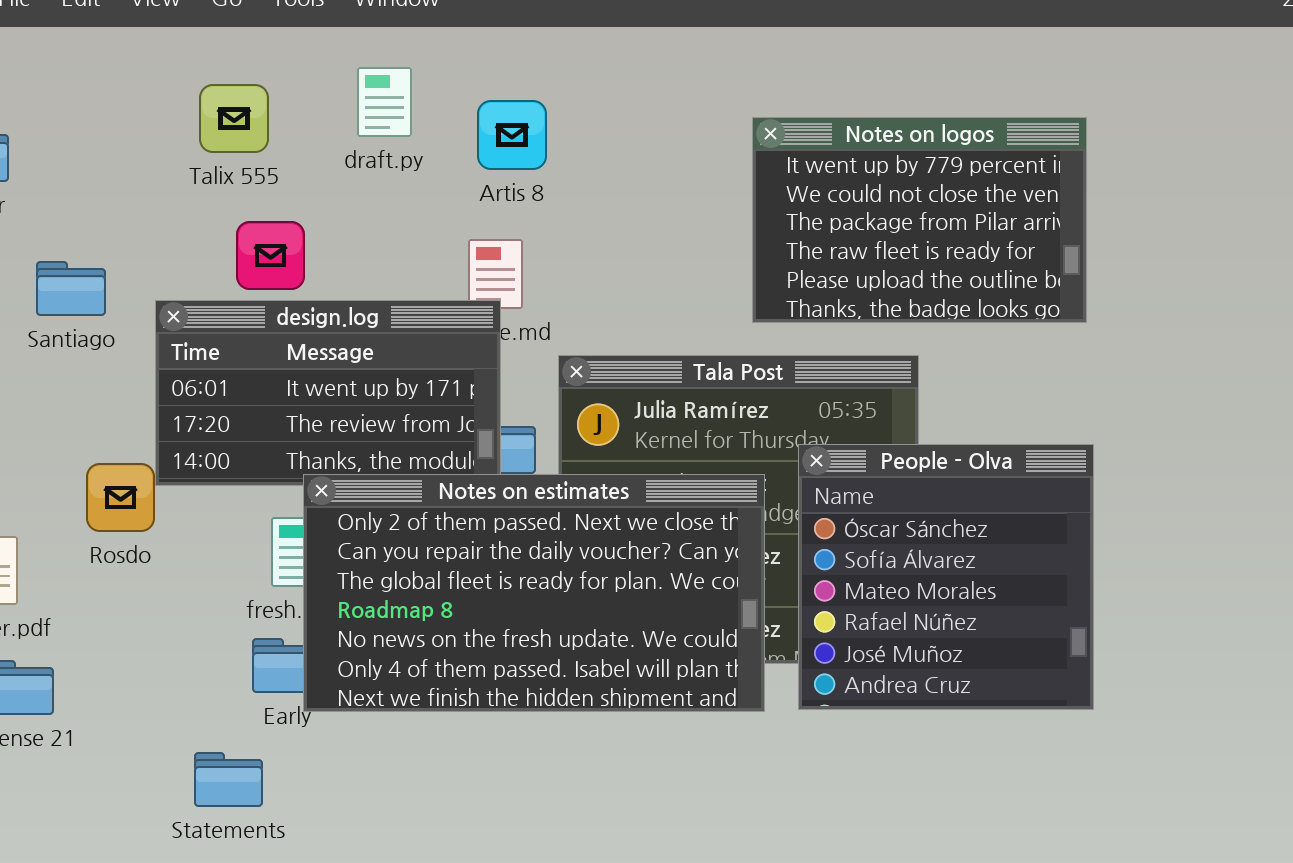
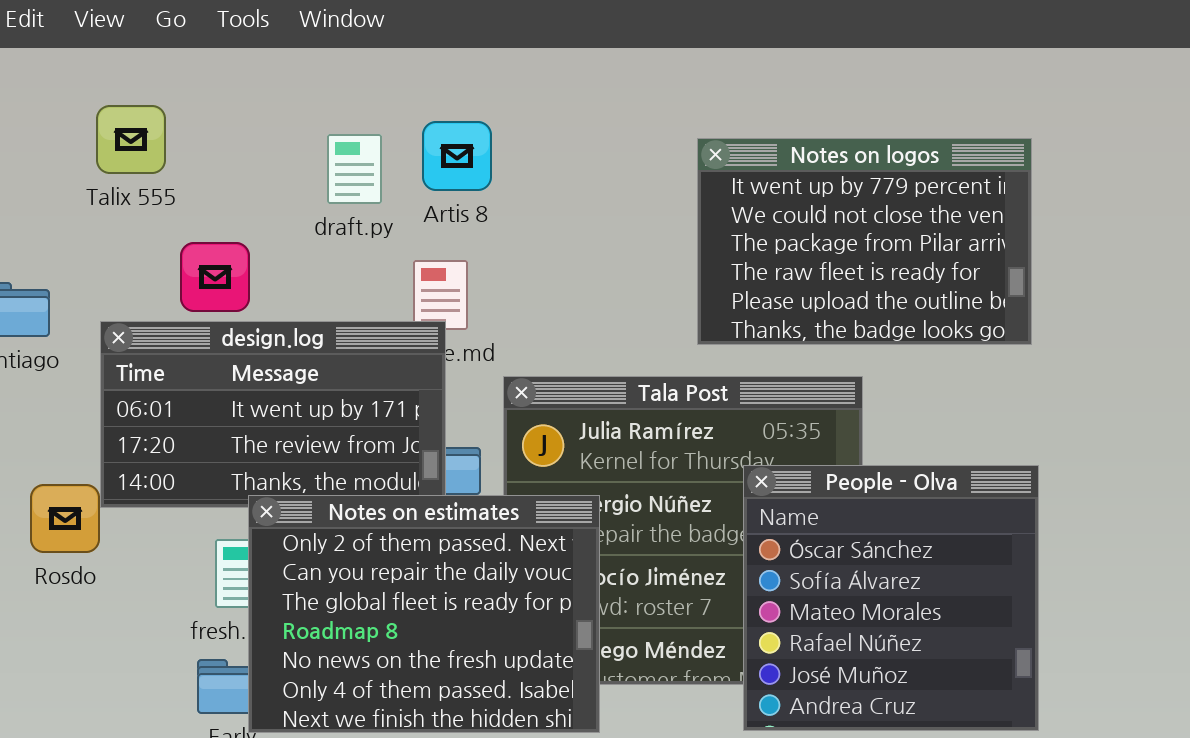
draft.py: [357,67,412,137] -> [327,134,382,204], moved
Talix 555: [199,84,269,153] -> [96,105,166,174], moved
Notes on estimates: [303,474,765,712] -> [248,495,600,733], resized

